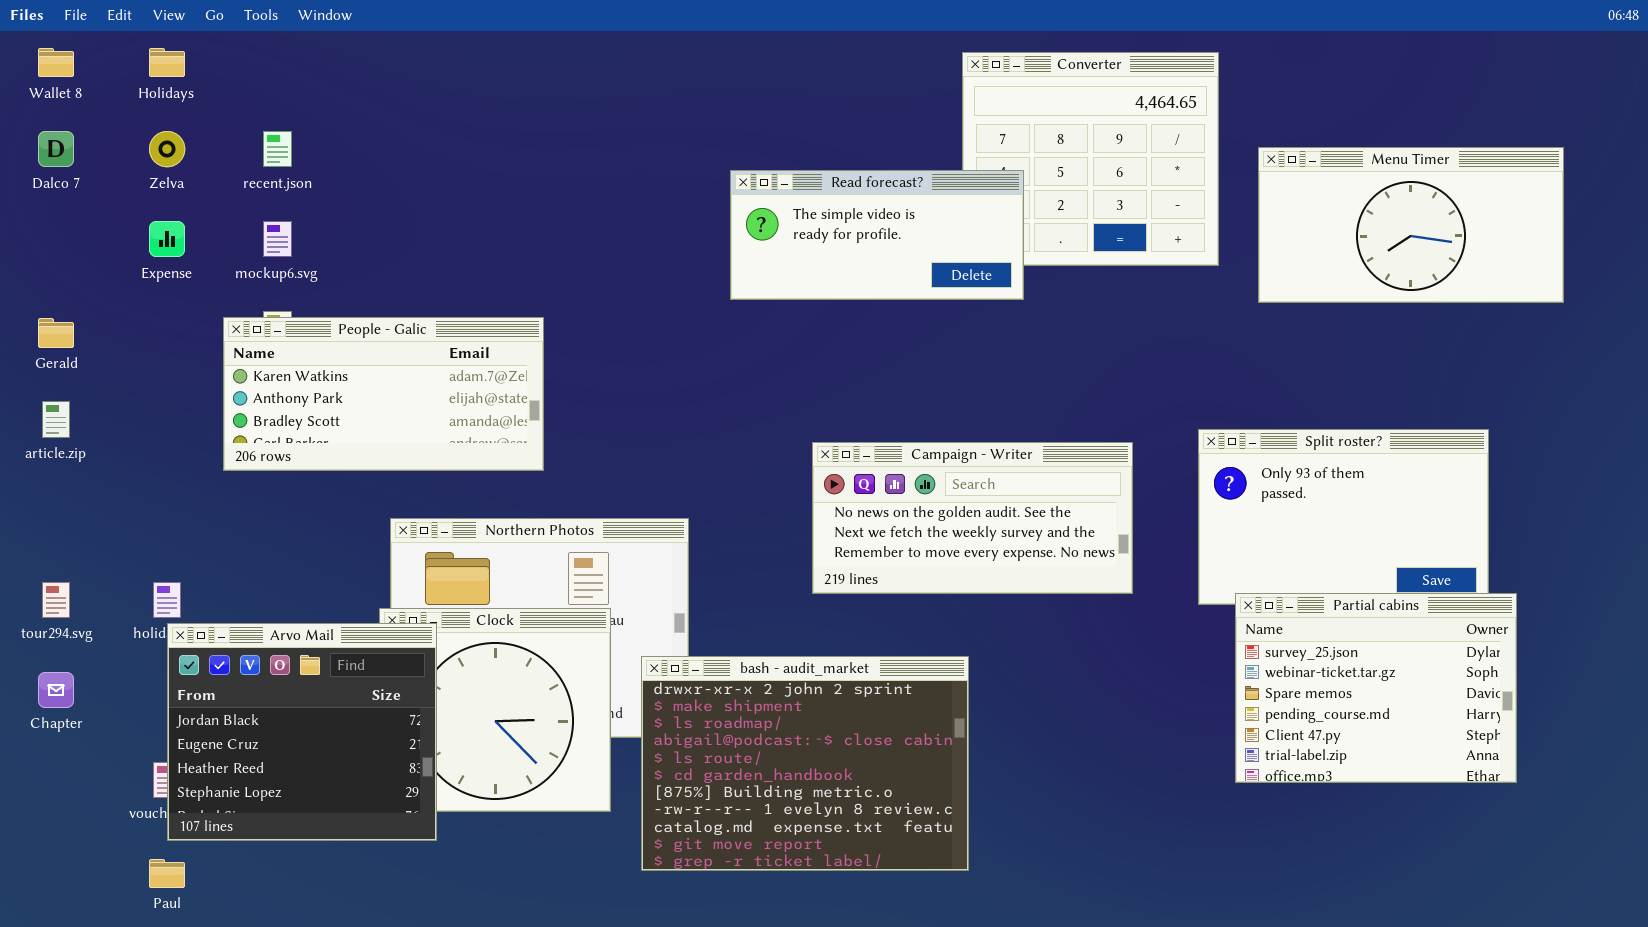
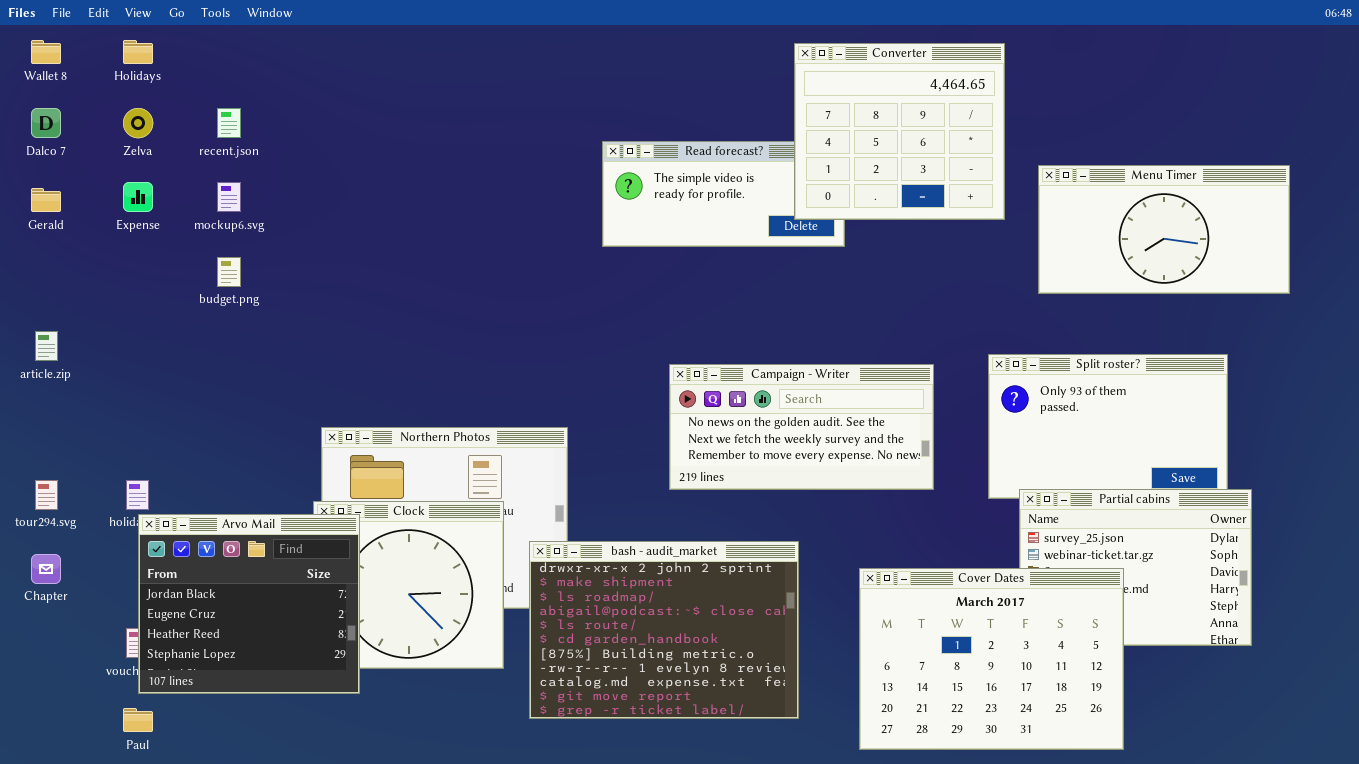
Converter: [962,52,1219,266] -> [794,43,1005,220], raised
Menu Timer: [1258,147,1564,303] -> [1038,165,1290,294], moved
People - Galic: [223,317,544,471] -> none, closed
Gerald: [38,318,74,348] -> [31,188,61,212], moved
Cover Dates: none -> [859,568,1124,750], opened

